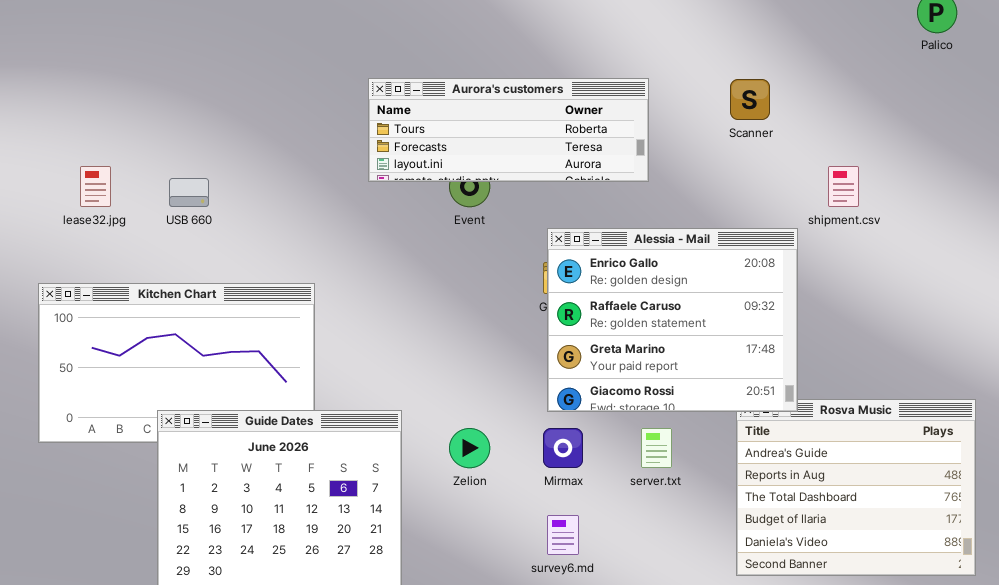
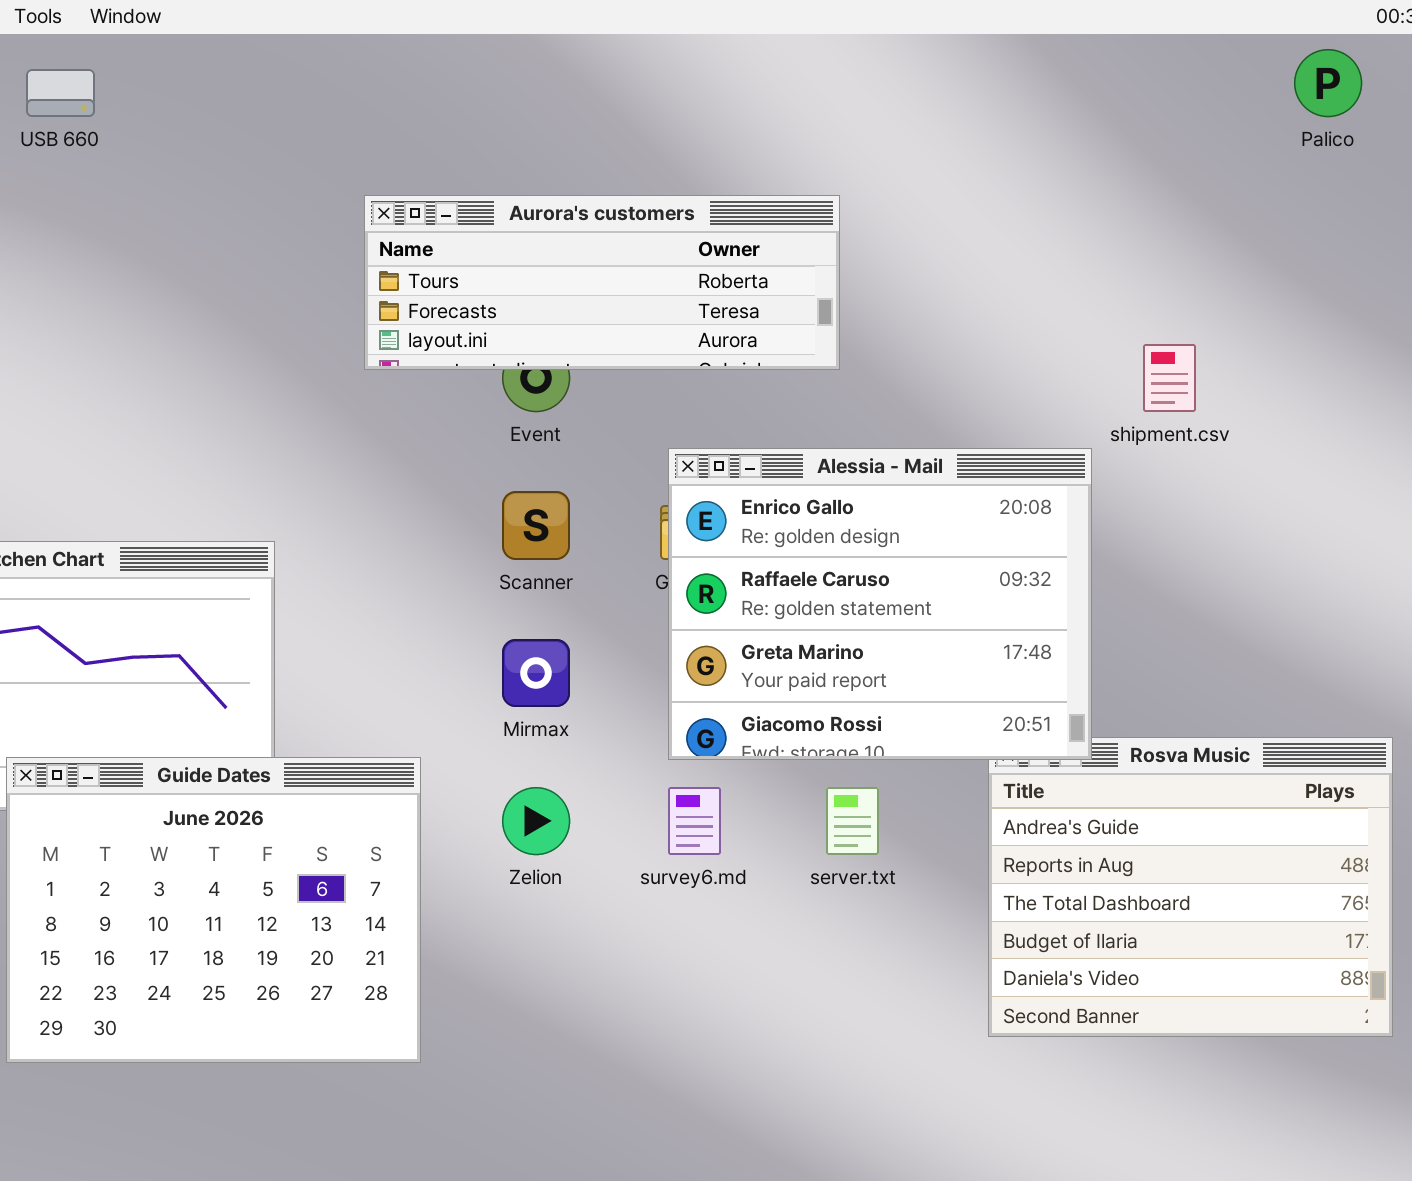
Scanner: [730,79,770,120] -> [502,491,570,560], moved
USB 660: [169,178,209,207] -> [26,69,95,117], moved
Mirmax: [543,428,583,468] -> [502,639,570,707], moved
survey6.md: [547,515,579,555] -> [668,787,721,855], moved

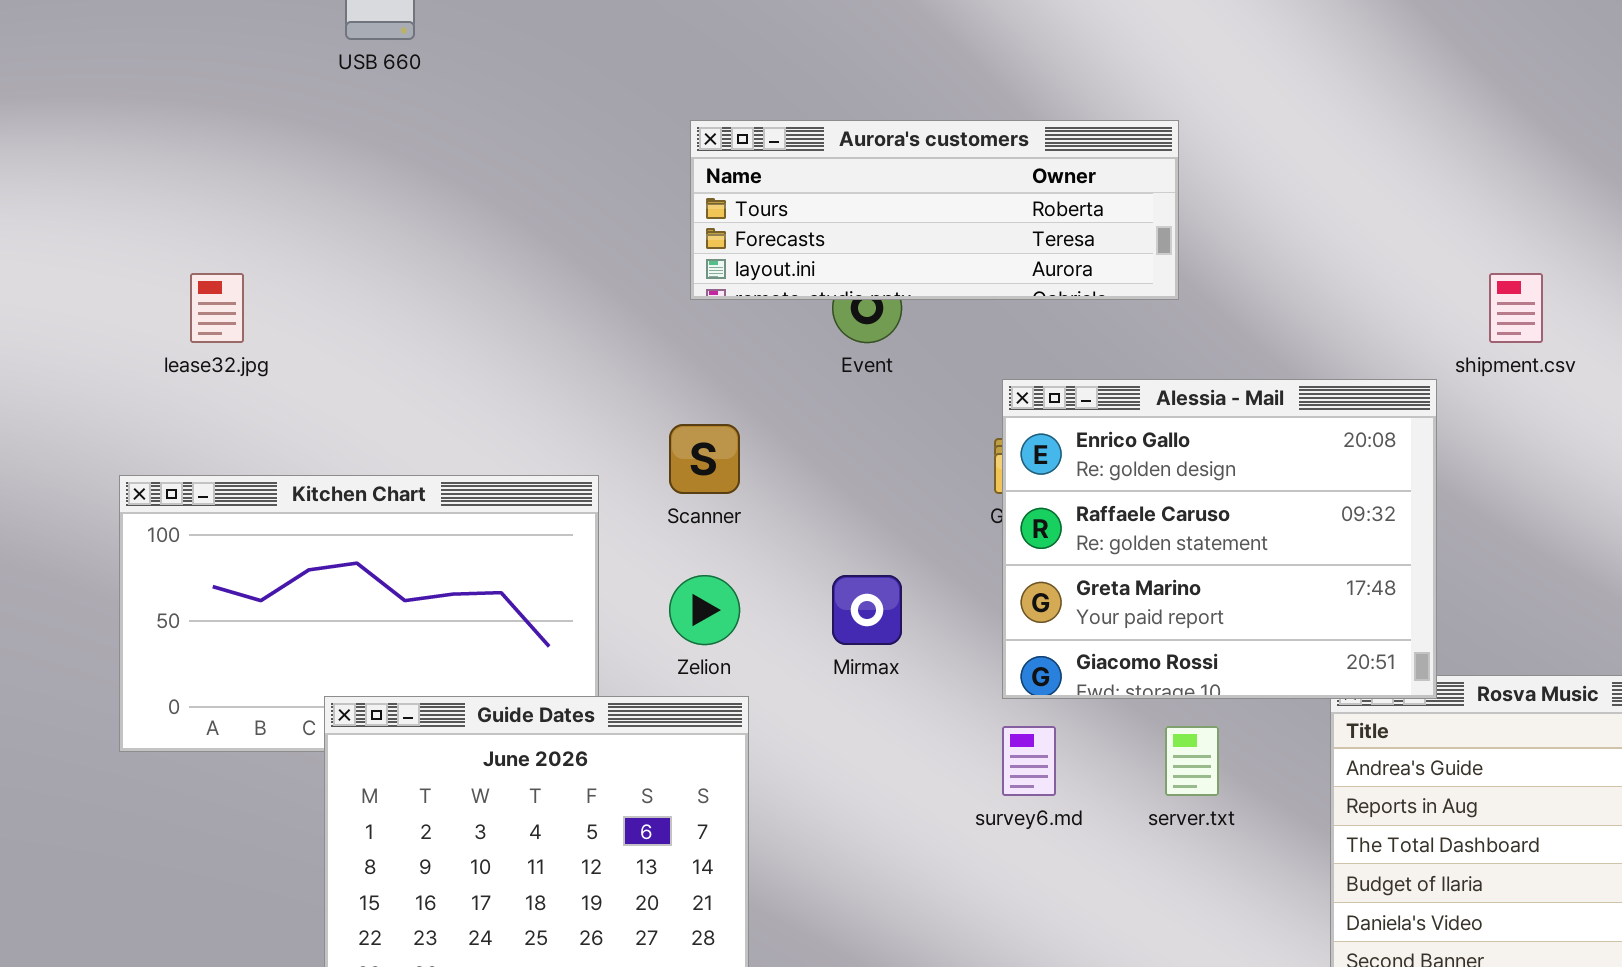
Scanner: [502,491,570,560] -> [669,424,740,494], moved
Zelion: [502,787,570,855] -> [669,575,740,645], moved

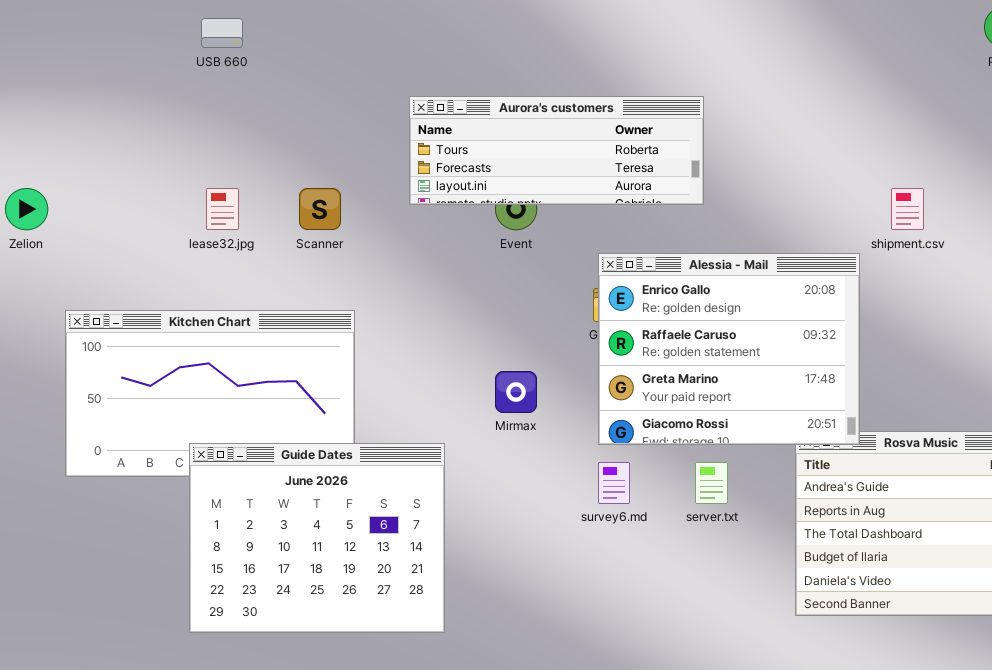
lease32.jpg: [190,273,244,343] -> [206,188,239,230], moved
Scanner: [669,424,740,494] -> [299,188,341,230], moved
Zelion: [669,575,740,645] -> [5,188,48,230], moved

